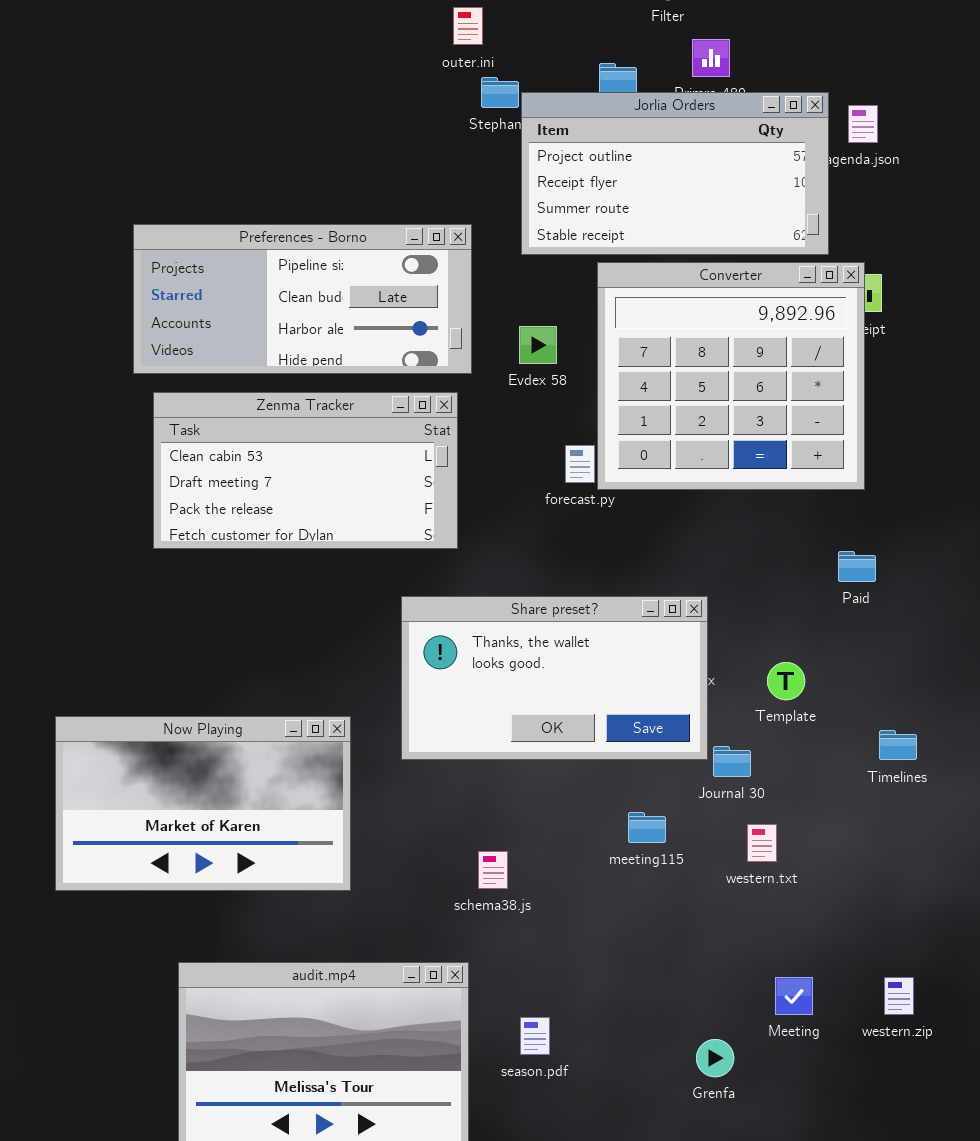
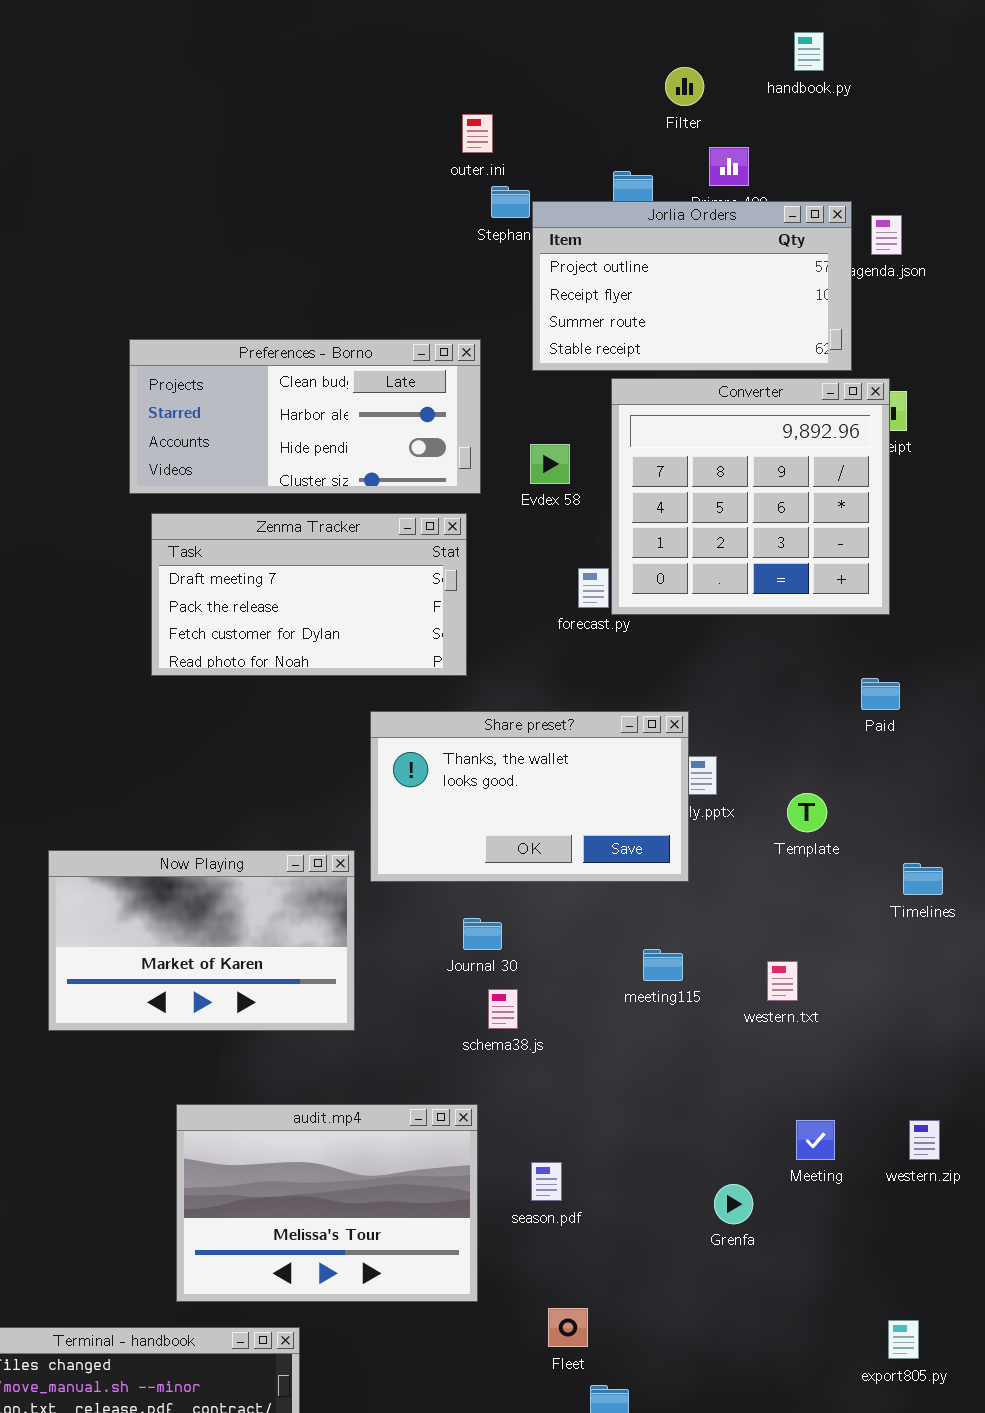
Preferences - Borno: [133,224,472,374] -> [129,339,481,494], scrolled down 1 row
Zenma Tracker: [153,392,458,549] -> [151,513,467,676], scrolled down 1 row
Share preset?: [401,596,708,760] -> [370,711,689,882], moved
Journal 30: [713,746,751,777] -> [463,918,502,950], moved

